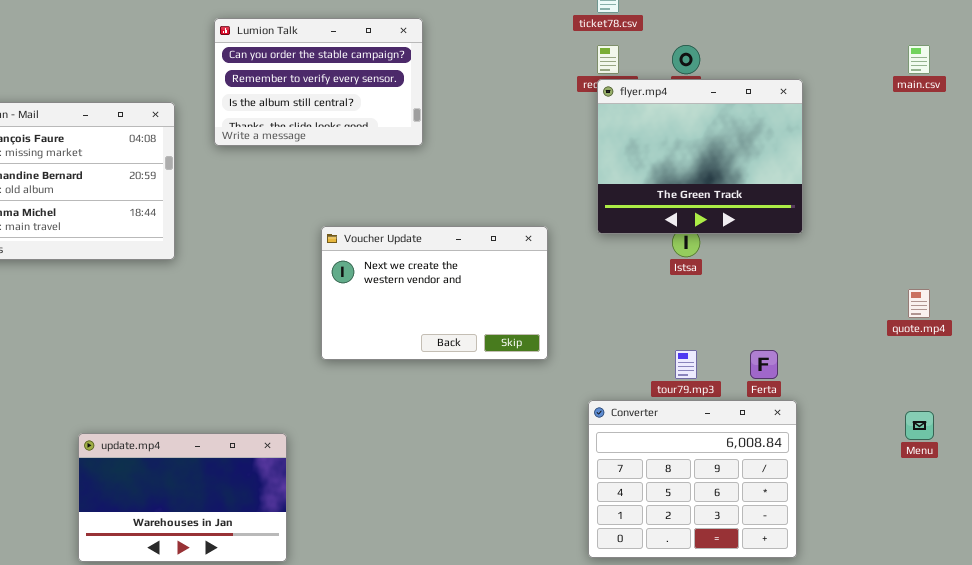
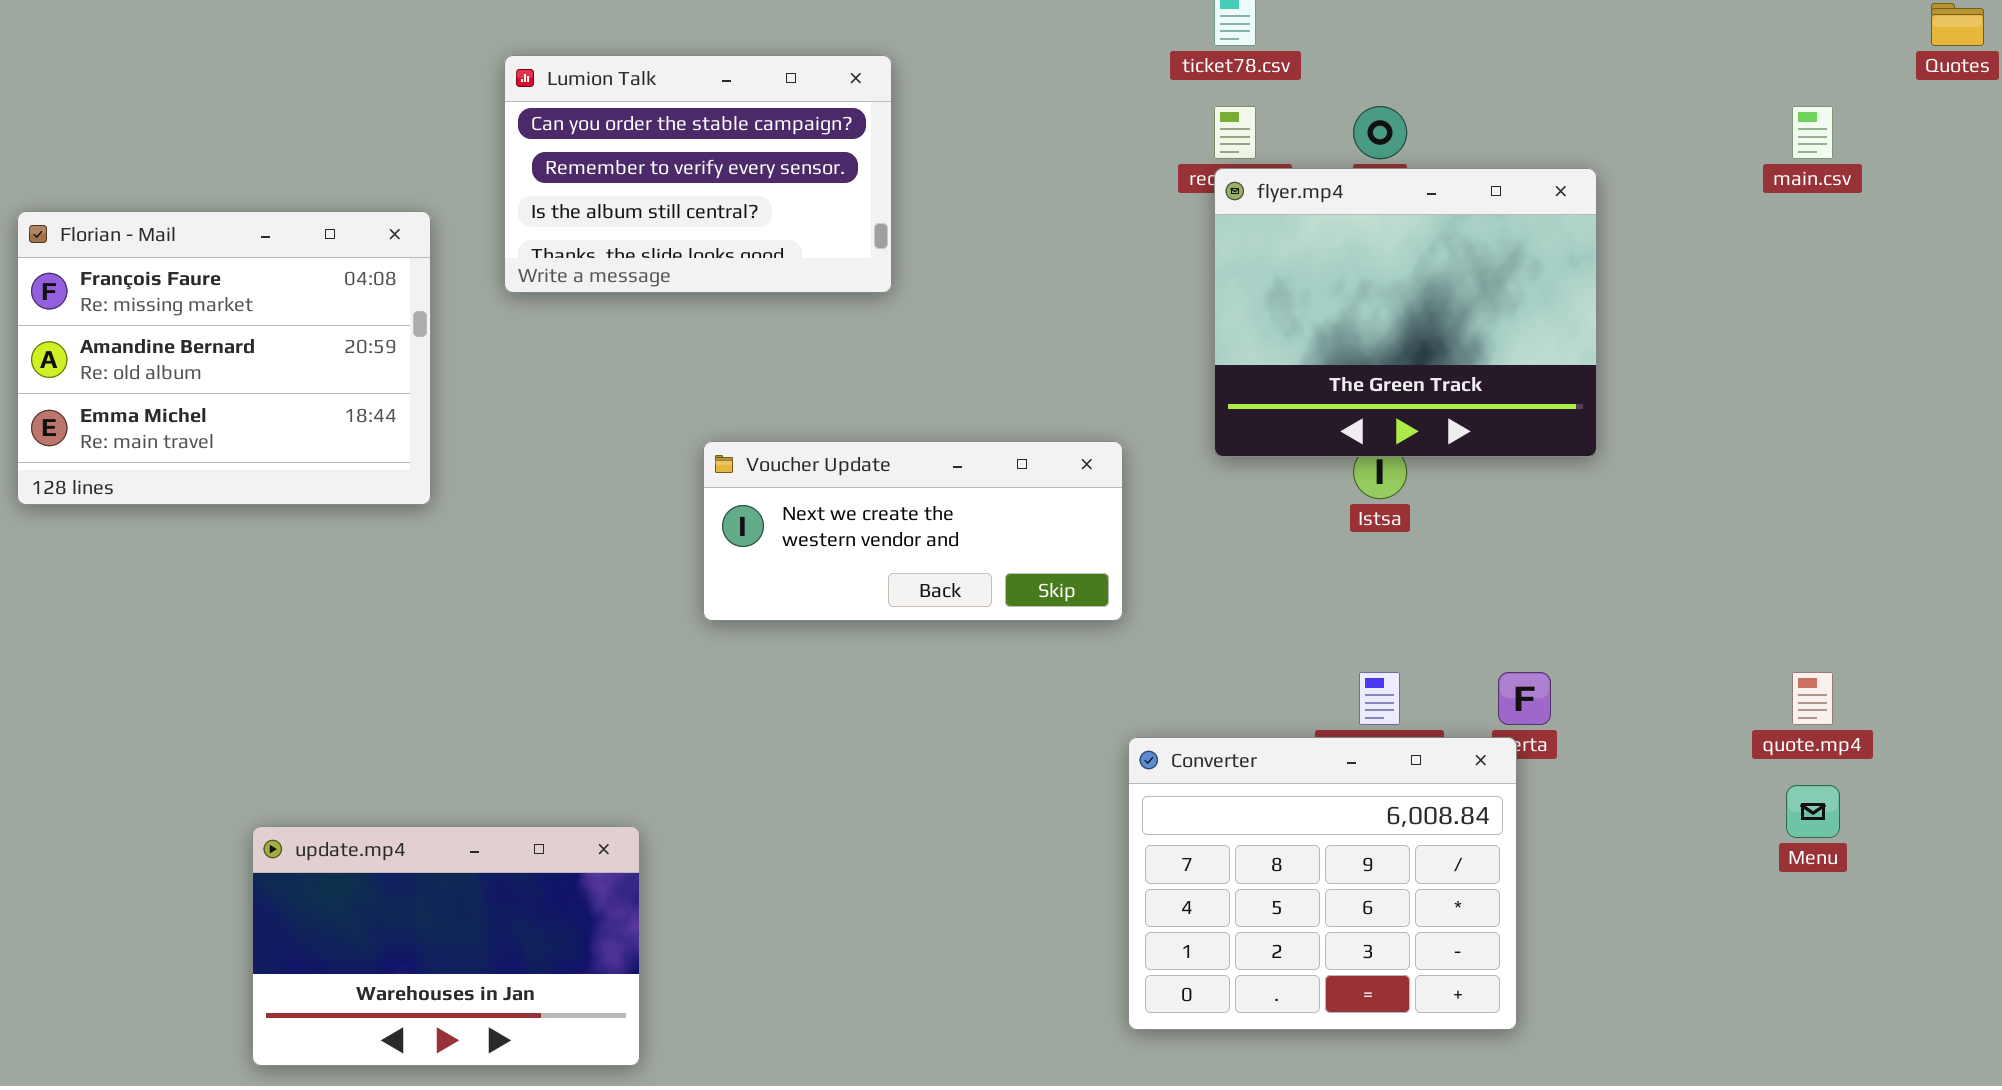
Voucher Update: [321,226,548,360] -> [703,441,1123,621], resized
quote.mp4: [908,289,930,318] -> [1792,672,1833,725], moved
Converter: [588,400,797,558] -> [1128,737,1517,1030], moved

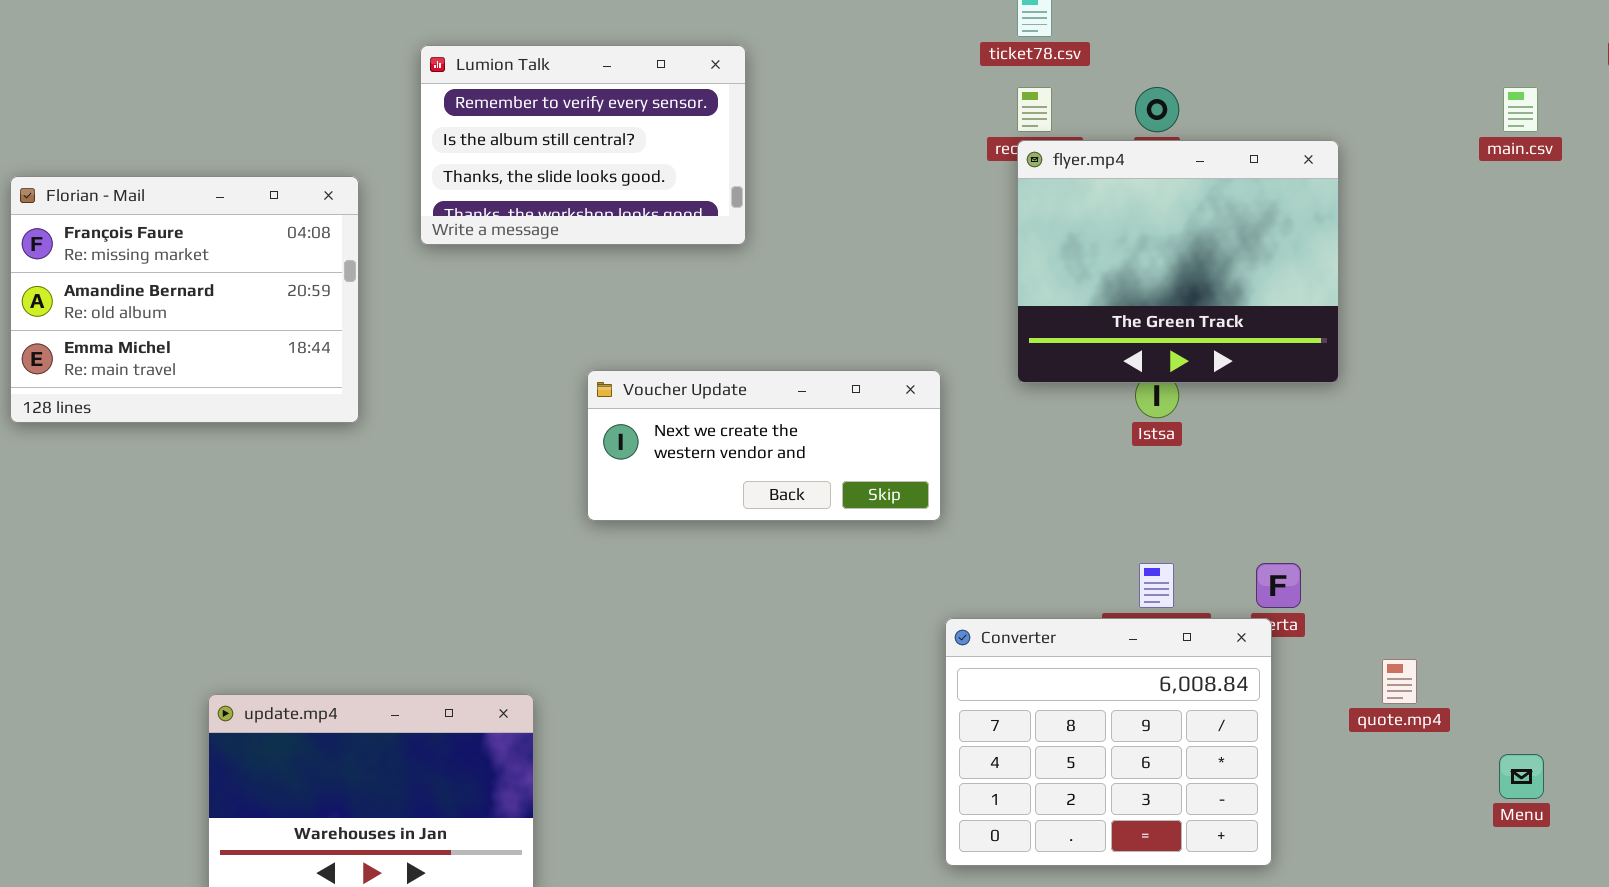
Lumion Talk: [504,55,892,293] -> [420,45,746,245], scrolled down 1 row
quote.mp4: [1792,672,1833,725] -> [1382,659,1417,704], moved
Menu: [1786,785,1840,838] -> [1499,754,1544,799], moved

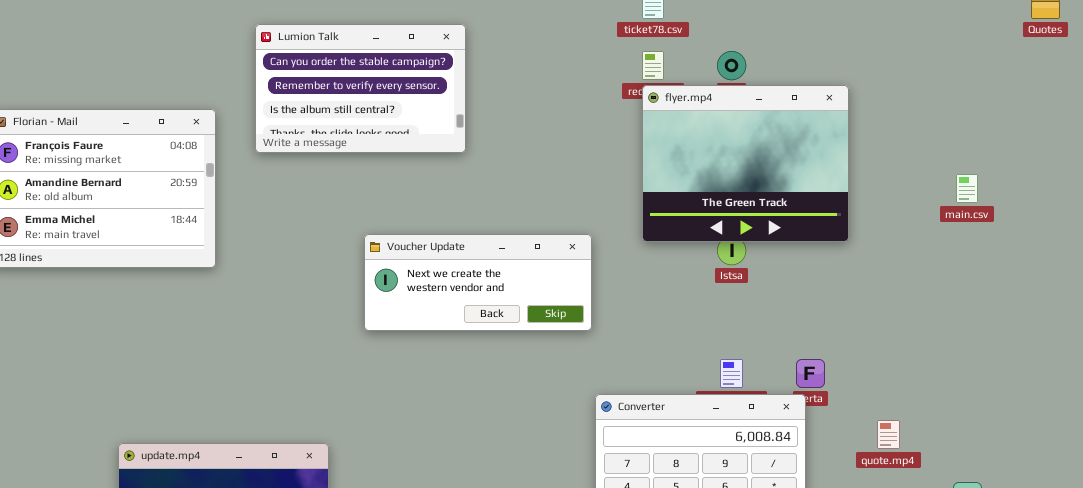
Lumion Talk: [420,45,746,245] -> [255,24,466,153], scrolled up 1 row
main.csv: [1503,87,1538,132] -> [956,174,978,203], moved

